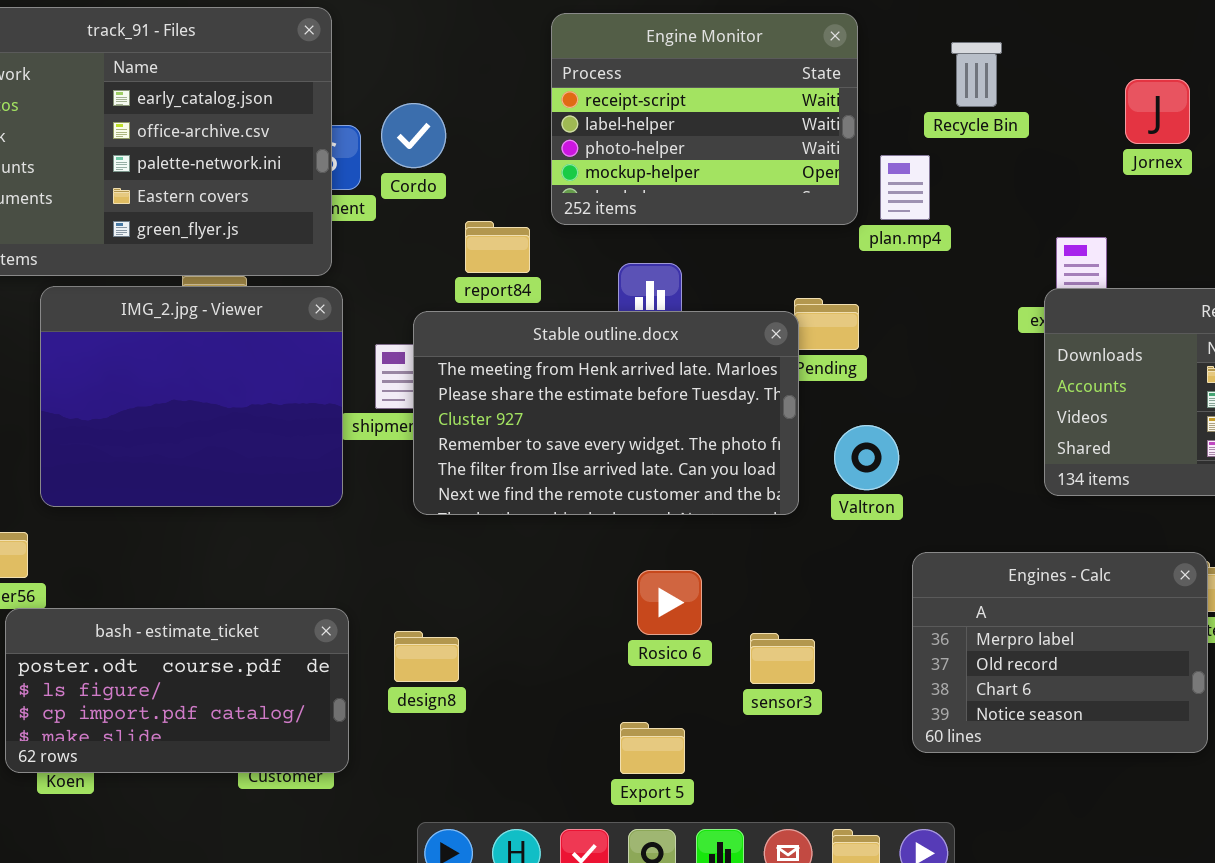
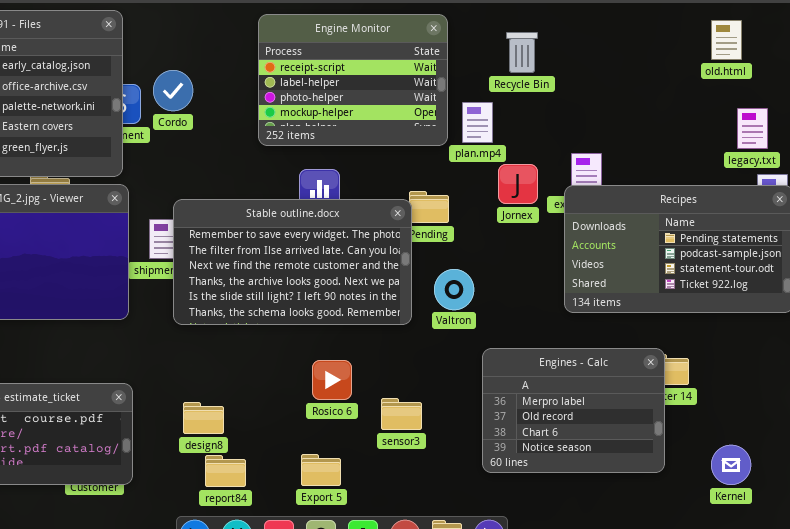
Jornex: [1125,79,1190,144] -> [498,164,538,204], moved
report84: [465,221,530,273] -> [205,455,246,487], moved
Stable outline.docx: [413,311,799,515] -> [173,199,412,325], scrolled down 3 rows
design8: [394,631,459,682] -> [183,402,224,434], moved

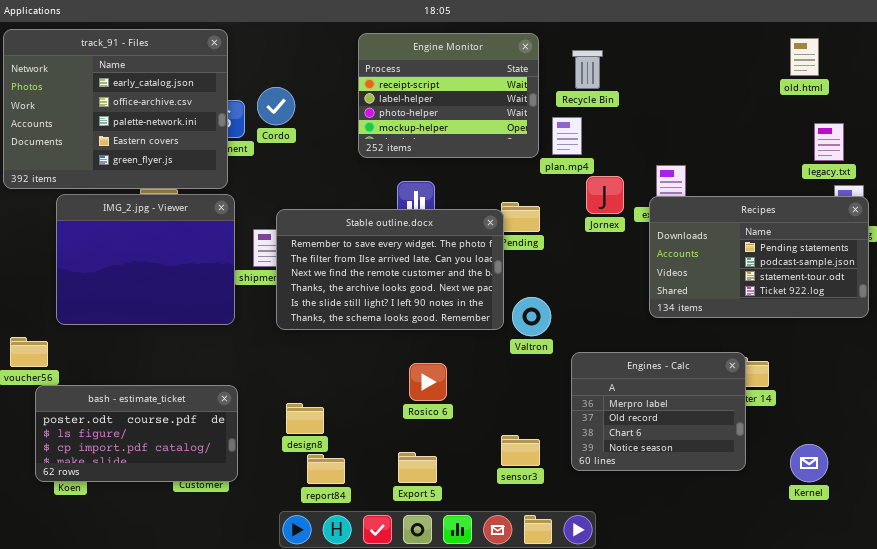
Recycle Bin: [506,32,538,73] -> [572,50,603,89], moved
Valtron: [434,269,474,310] -> [512,297,551,336], moved
sensor3: [381,398,422,430] -> [501,435,540,466], moved

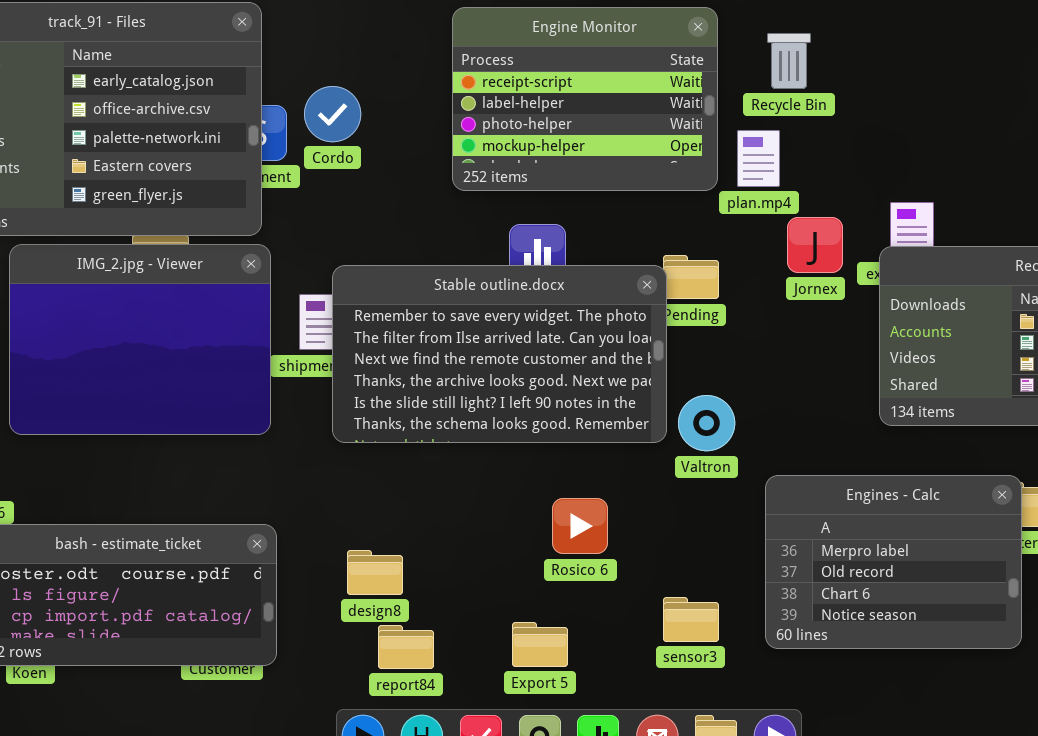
Rosico 6: [409,363,447,401] -> [552,498,608,554], moved

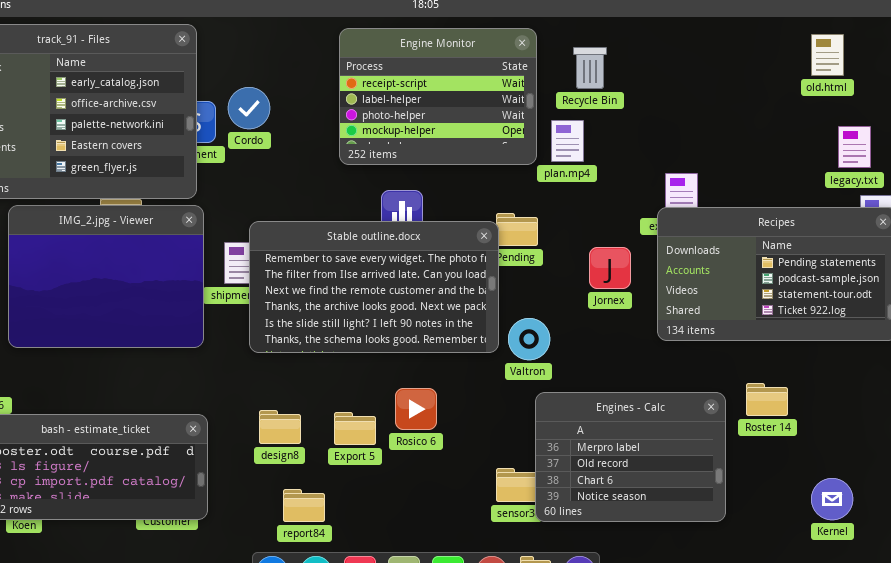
Jornex: [787,217,843,273] -> [589,247,631,289], moved
Engines - Calc: [765,475,1022,649] -> [535,392,726,522], moved
Rosico 6: [552,498,608,554] -> [395,388,437,430], moved
design8: [347,550,403,595] -> [259,410,301,444], moved
Export 5: [512,622,568,667] -> [334,412,376,445], moved

